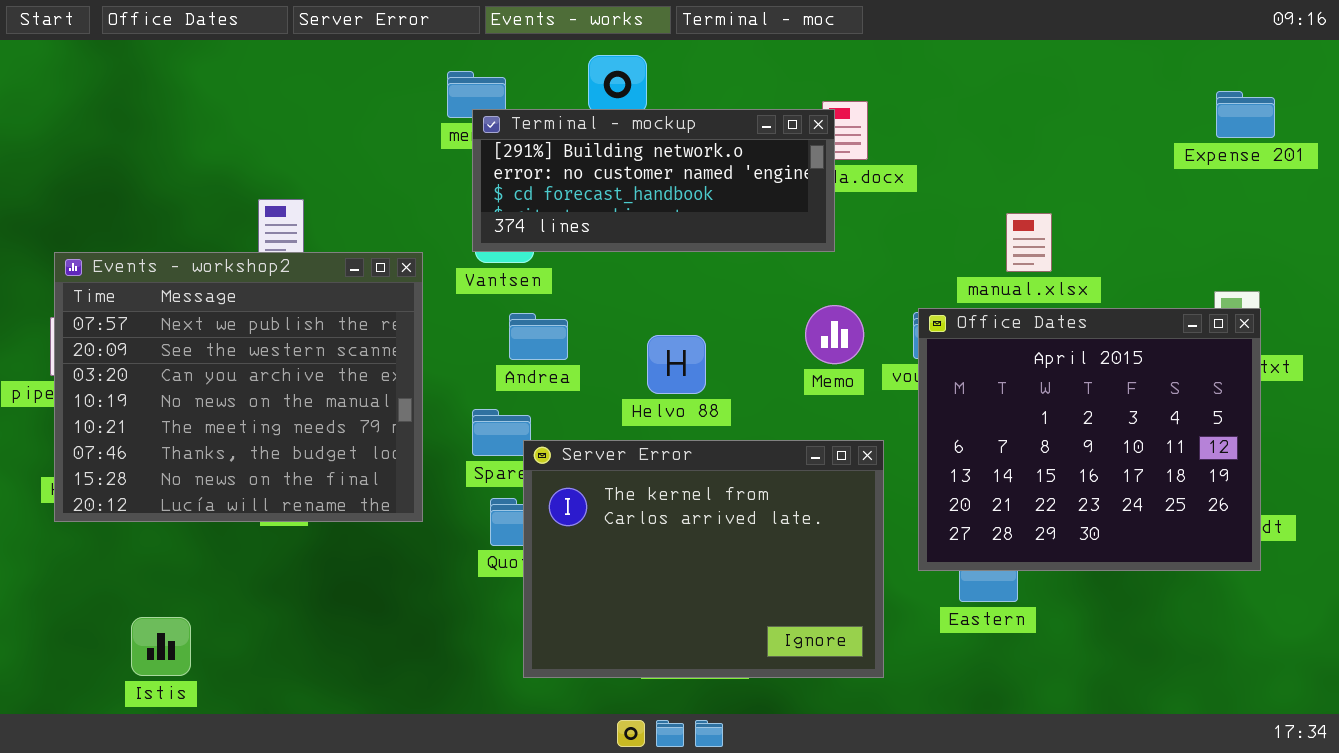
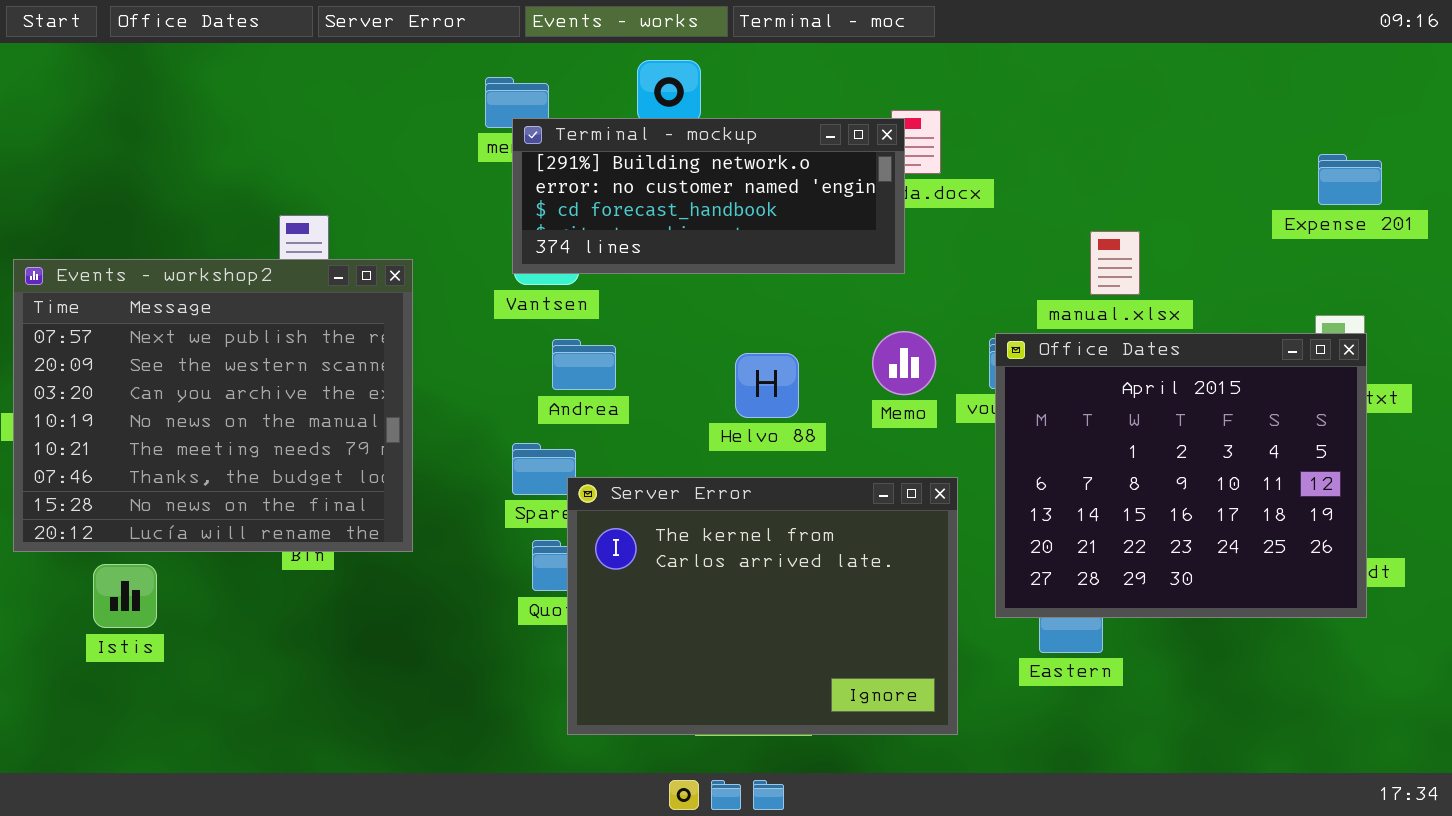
Expense 201: [1216,91,1275,138] -> [1318,154,1382,205], moved
Events - workshop2: [54,252,423,522] -> [13,259,413,552], moved
Helvo 88: [647,335,706,394] -> [735,353,799,418], moved
Istis: [131,617,191,676] -> [93,564,157,628], moved

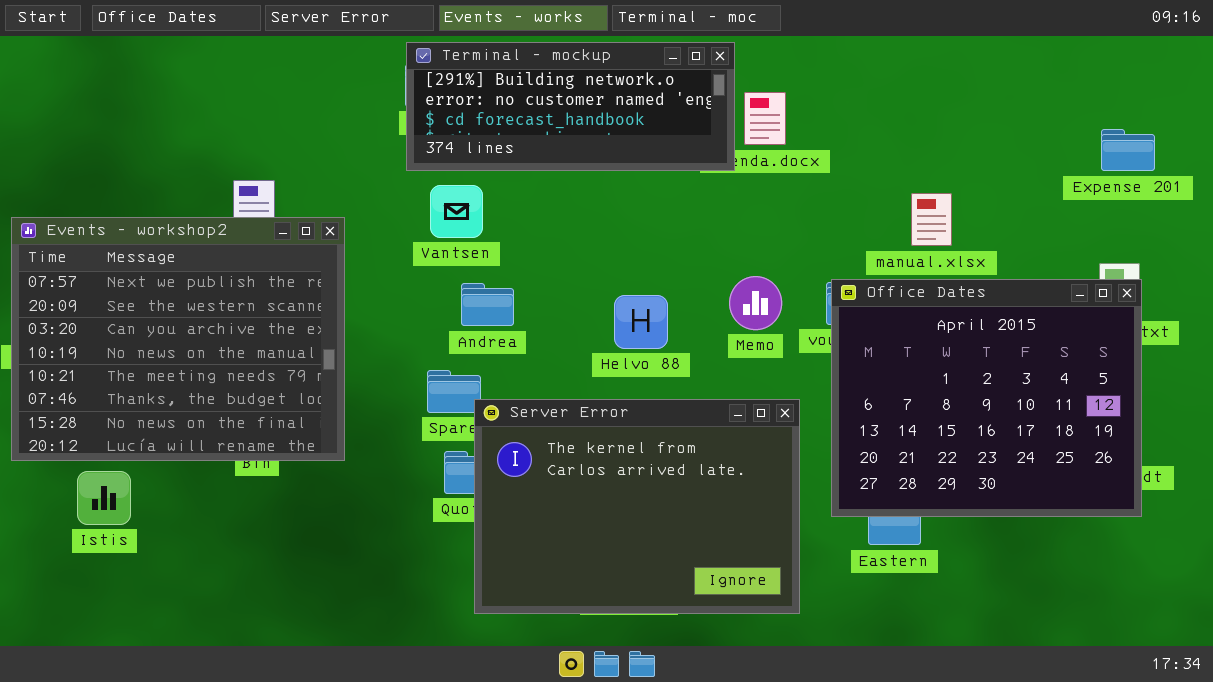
Terminal - mockup: [512,118,905,274] -> [406,42,735,171], moved

